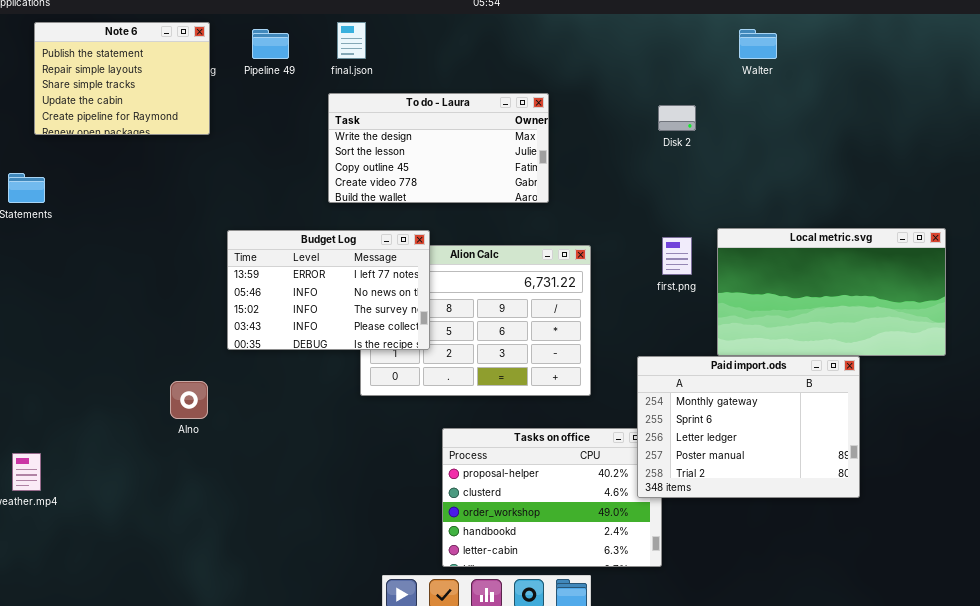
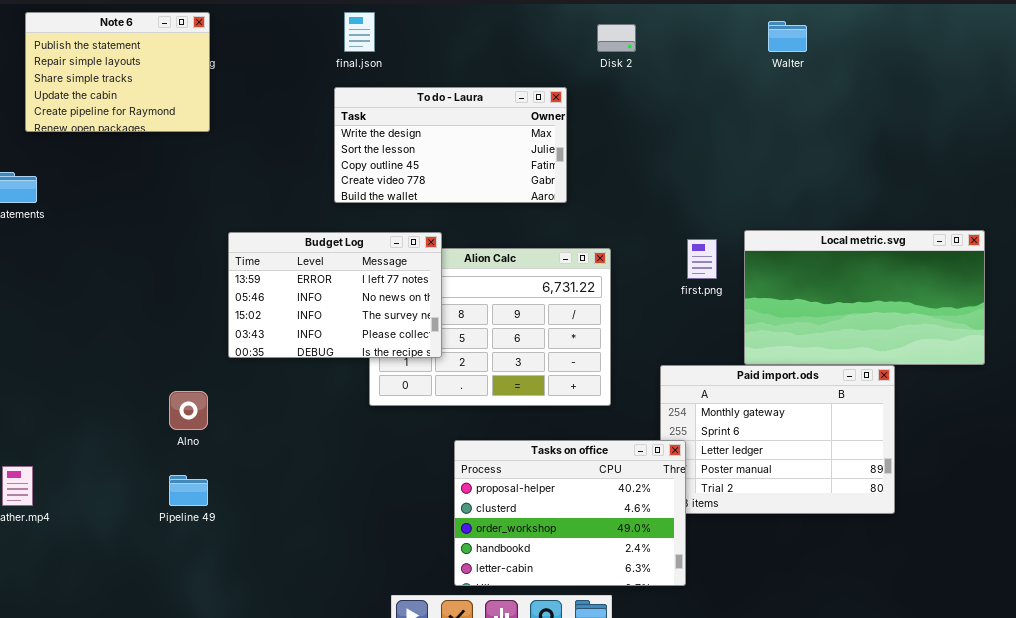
Pipeline 49: [252,29,289,59] -> [169,475,208,506], moved
Disk 2: [658,105,696,131] -> [597,24,636,52], moved
Tasks on office: [442,428,662,567] -> [454,440,686,586], raised

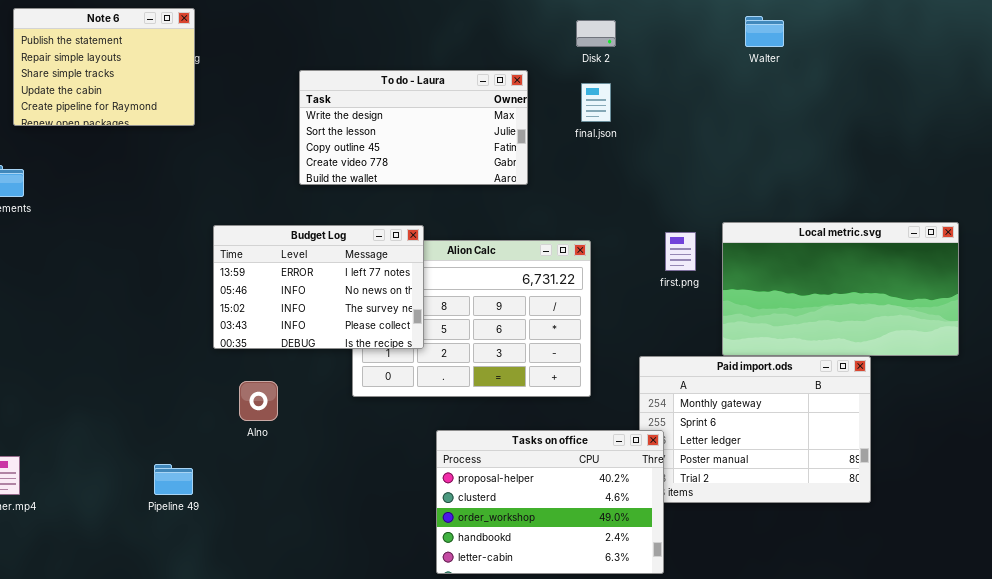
final.json: [344,12,375,52] -> [581,83,611,122], moved
To do - Laura: [334,87,567,203] -> [299,70,528,185], moved
Alno: [169,391,208,430] -> [239,381,278,421], moved

